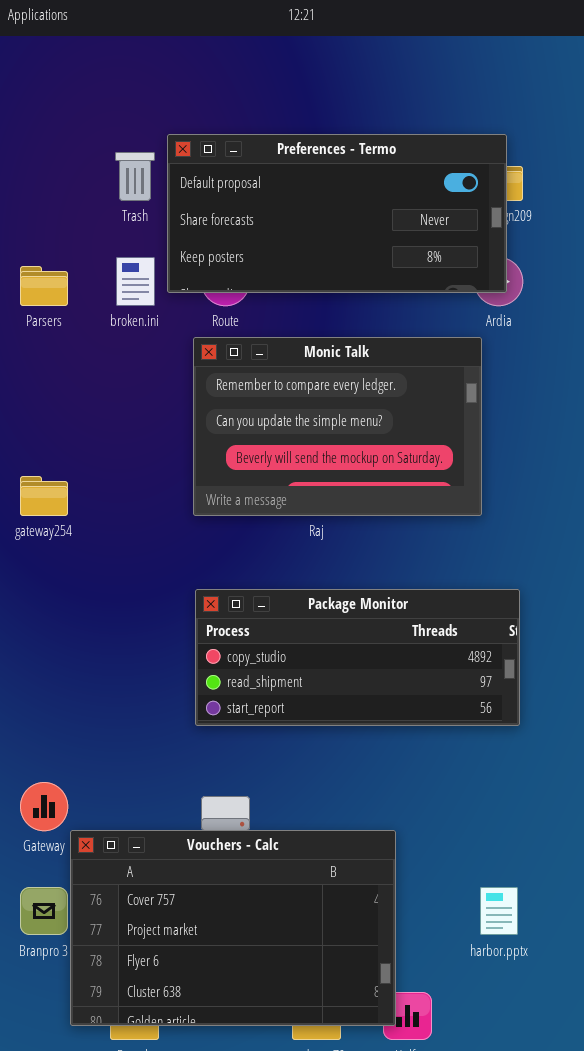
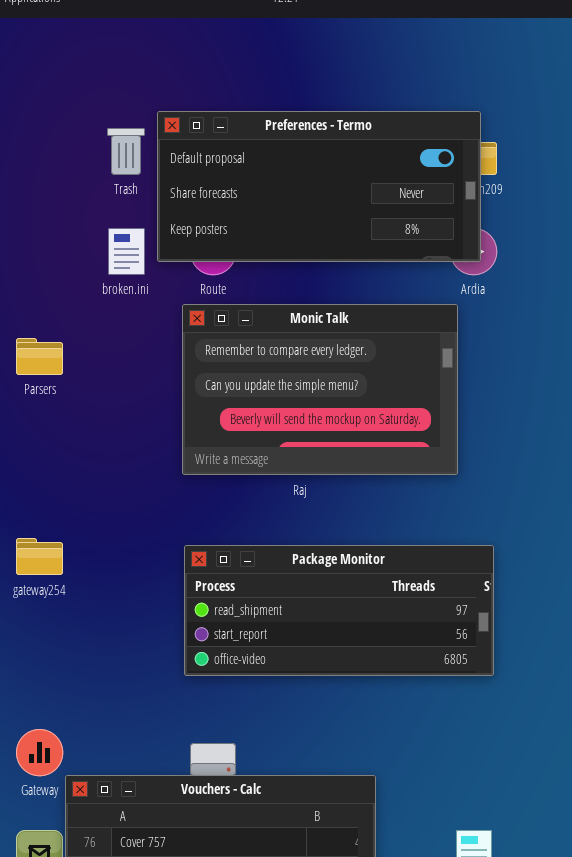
Parsers: [20,266,68,306] -> [16,338,63,375], moved
gateway254: [20,476,68,516] -> [16,538,63,575], moved
Package Monitor: [195,589,520,726] -> [184,545,494,676], scrolled down 1 row

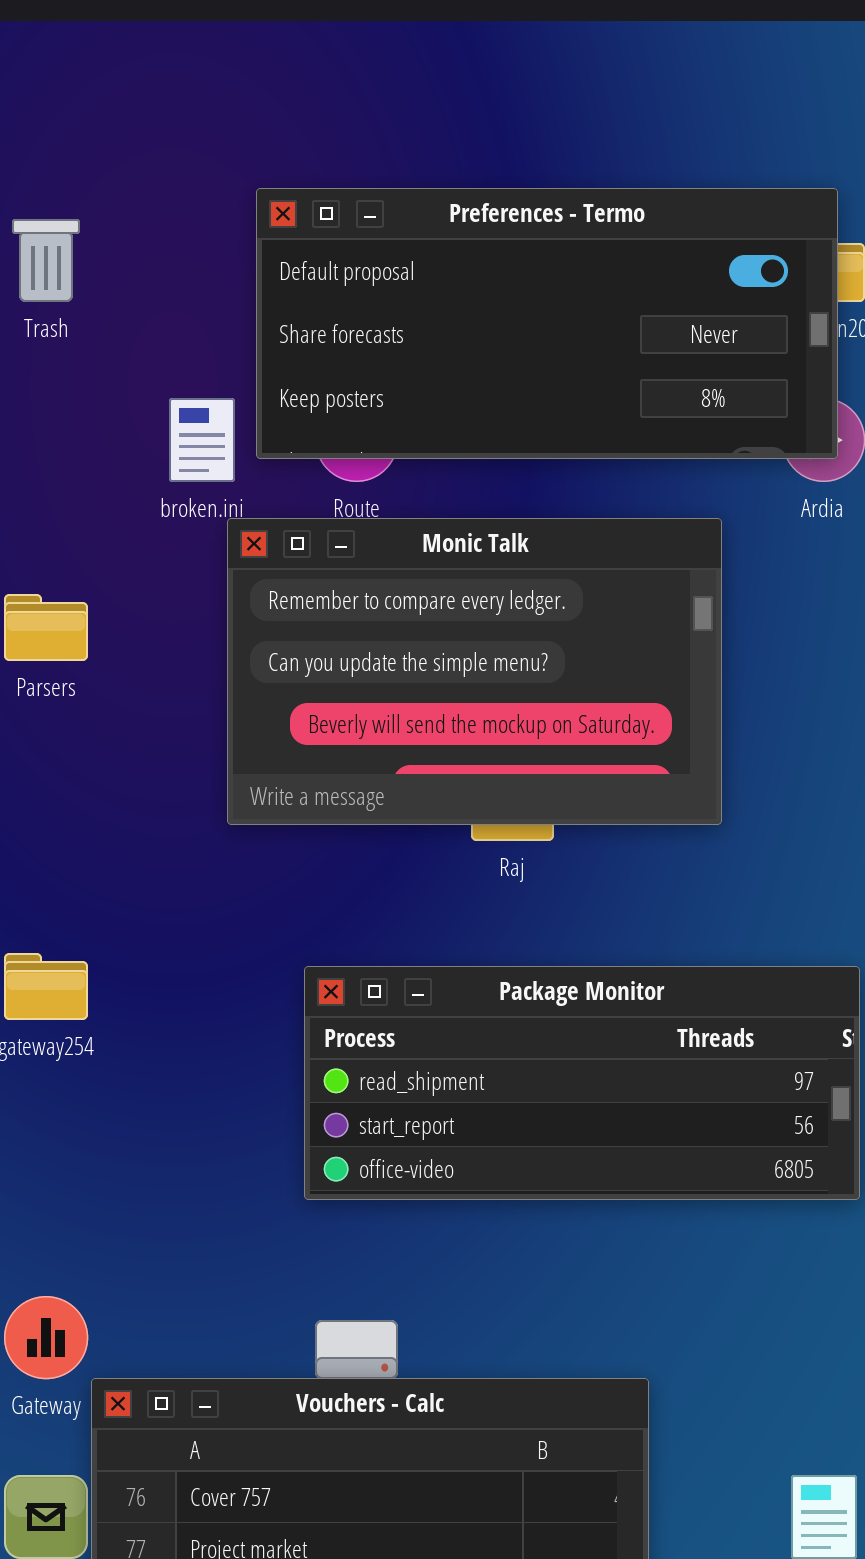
Trash: [107,128,145,175] -> [12,219,80,302], moved
Monic Talk: [182,304,458,475] -> [227,518,722,825], moved

